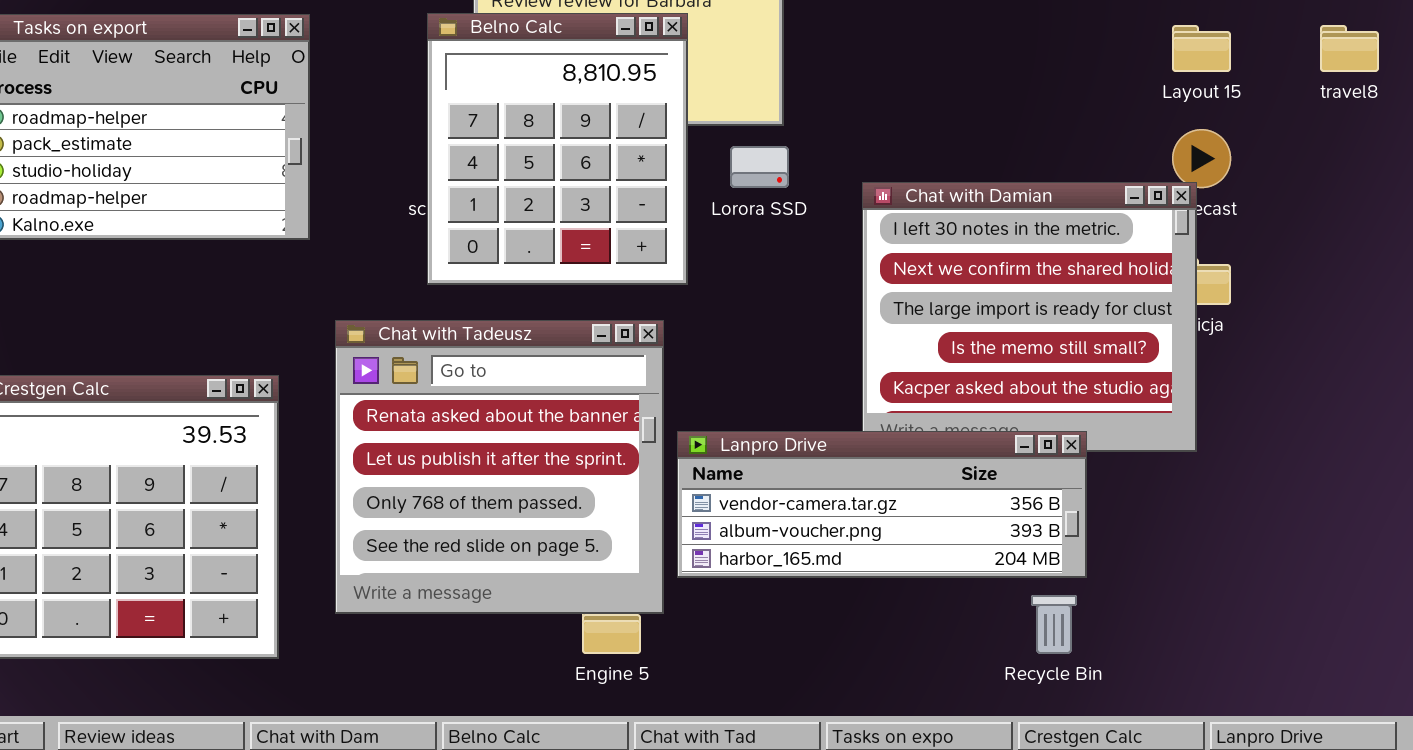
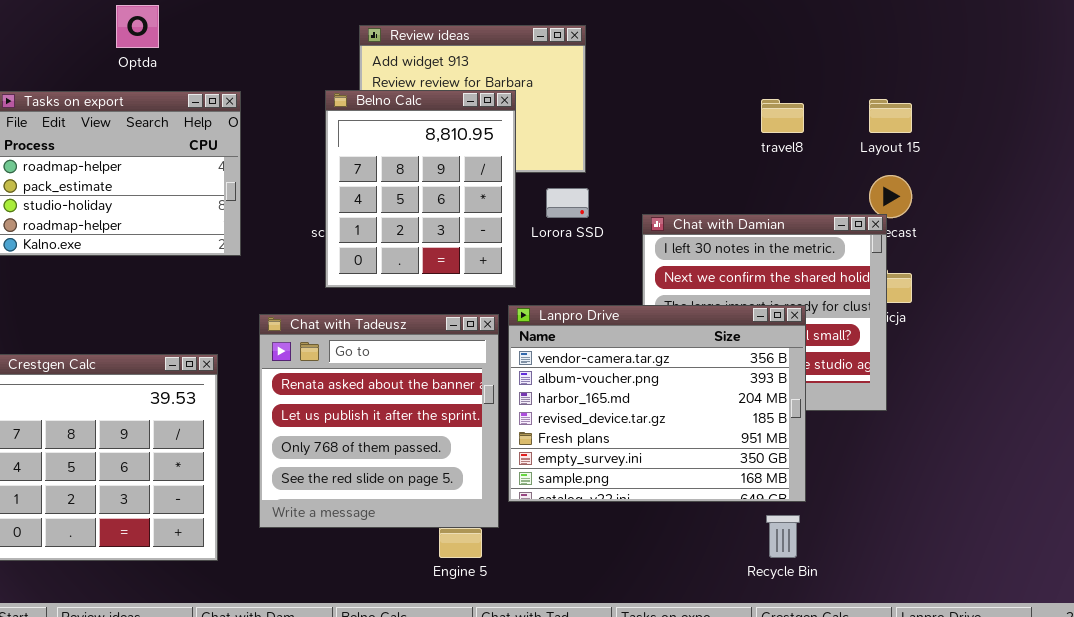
travel8: [1320,25,1379,72] -> [761,99,804,133], moved
Lanpro Drive: [677,431,1087,578] -> [508,305,806,502], resized

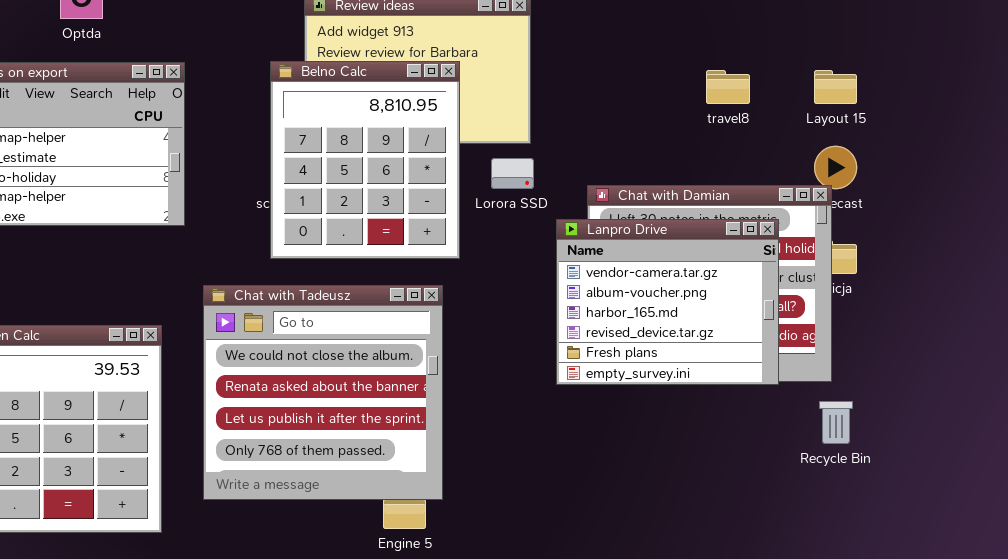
Lanpro Drive: [508,305,806,502] -> [556,219,779,385], moved, resized
Chat with Tadeusz: [259,314,499,528] -> [203,285,443,500], scrolled up 1 row
Recycle Bin: [766,515,800,558] -> [819,401,853,444], moved

